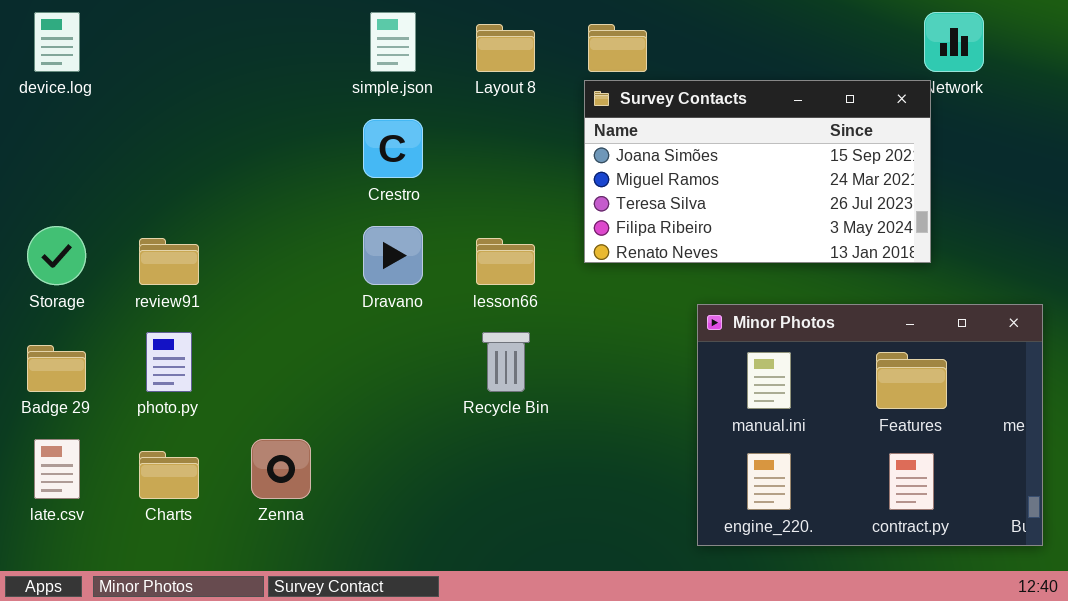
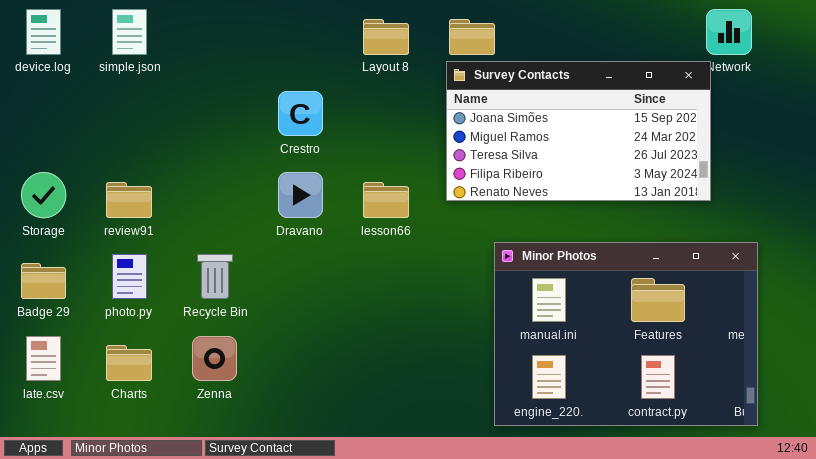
simple.json: [370,12,416,72] -> [112,9,147,55], moved
Minor Photos: [697,304,1043,546] -> [494,242,758,426], moved
Recycle Bin: [482,332,530,392] -> [197,254,233,299], moved

